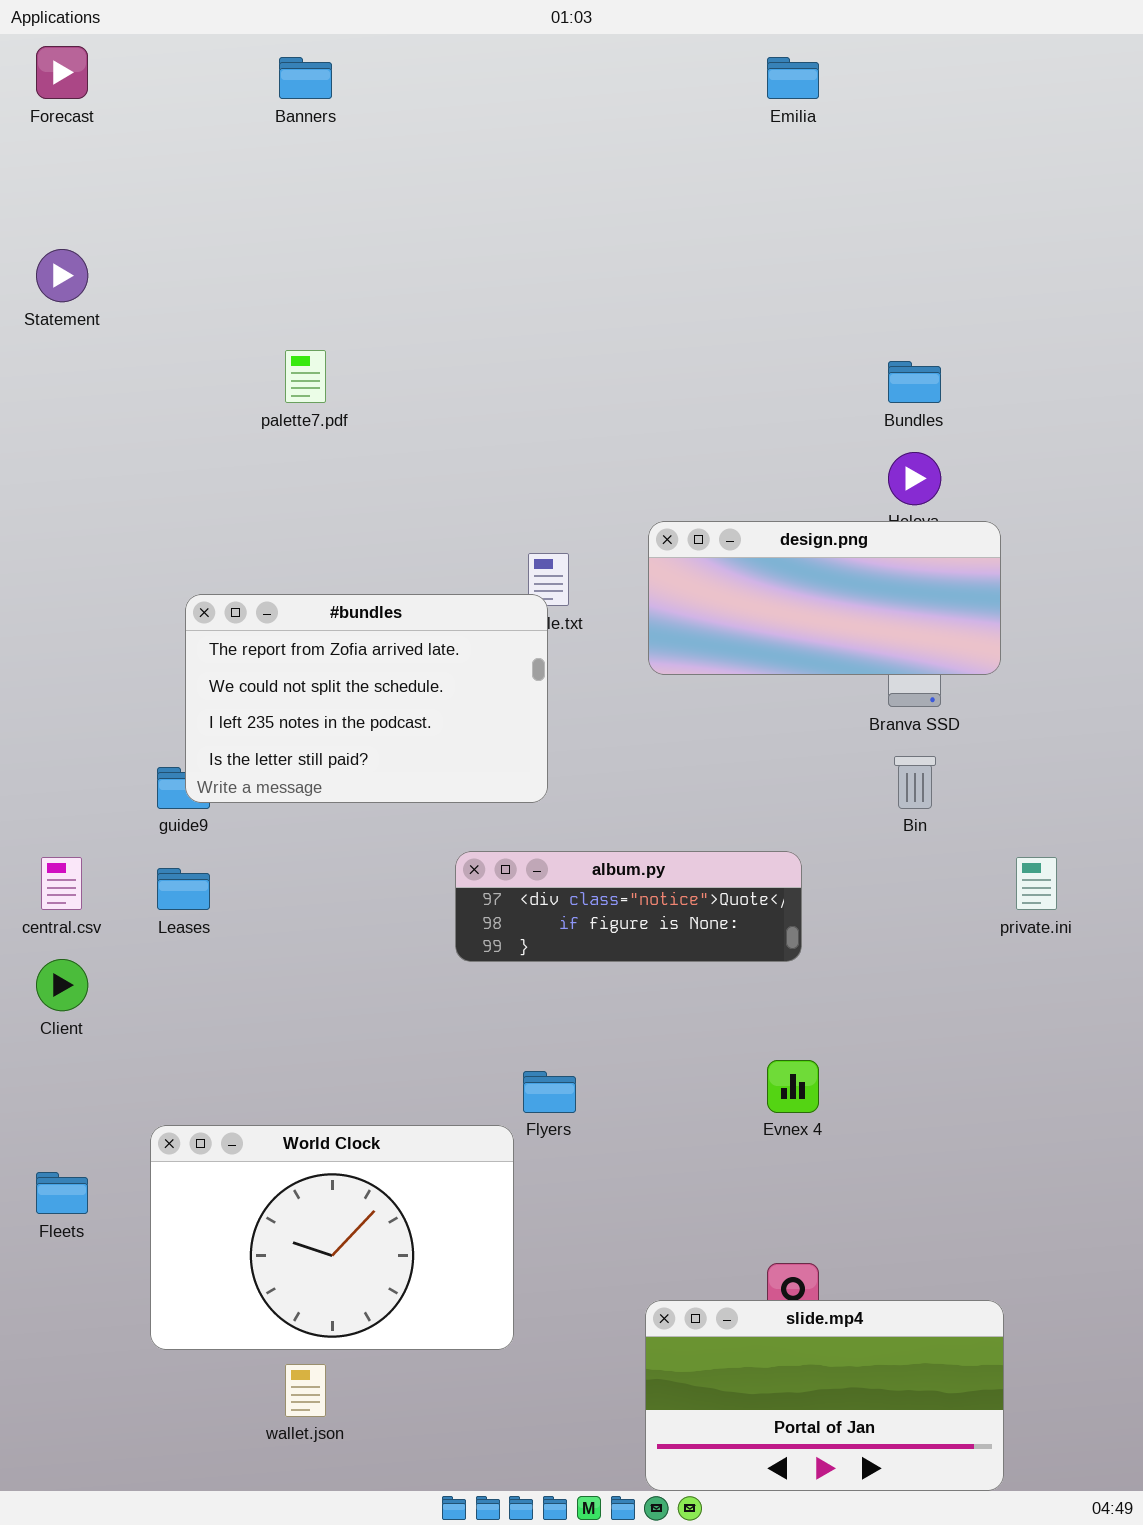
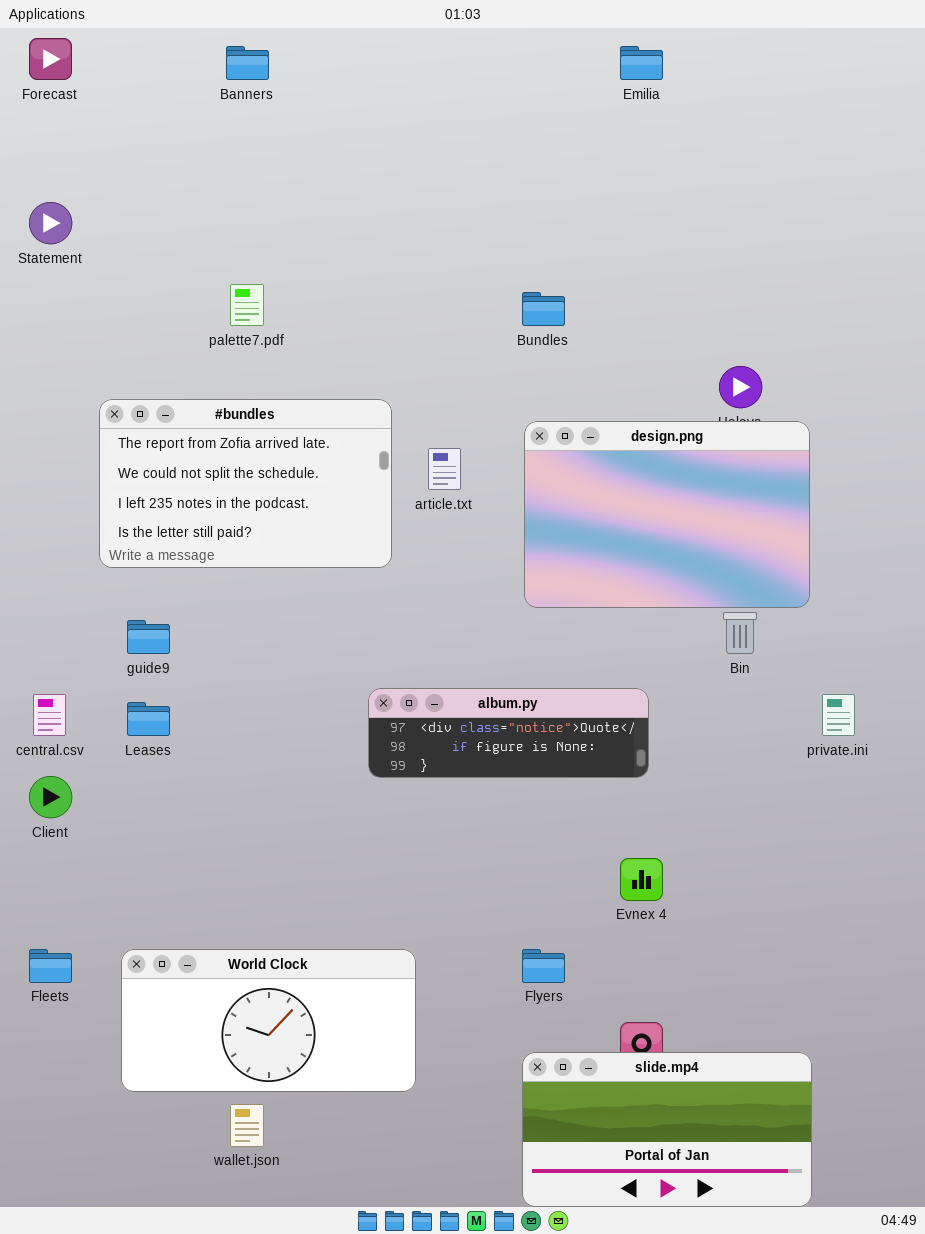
Bundles: [888,361,941,403] -> [522,292,565,326], moved
design.png: [648,521,1001,675] -> [524,421,810,608], resized
#bundles: [185,594,548,803] -> [99,399,392,568], moved
Flyers: [523,1071,576,1113] -> [522,949,565,983], moved
World Clock: [150,1125,514,1350] -> [121,949,416,1092], resized

